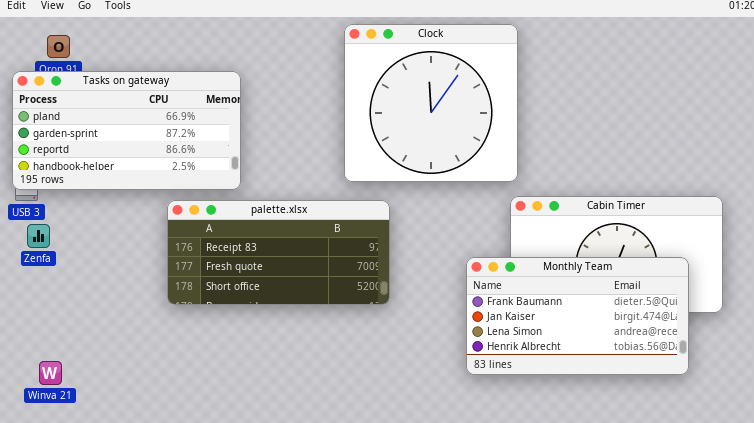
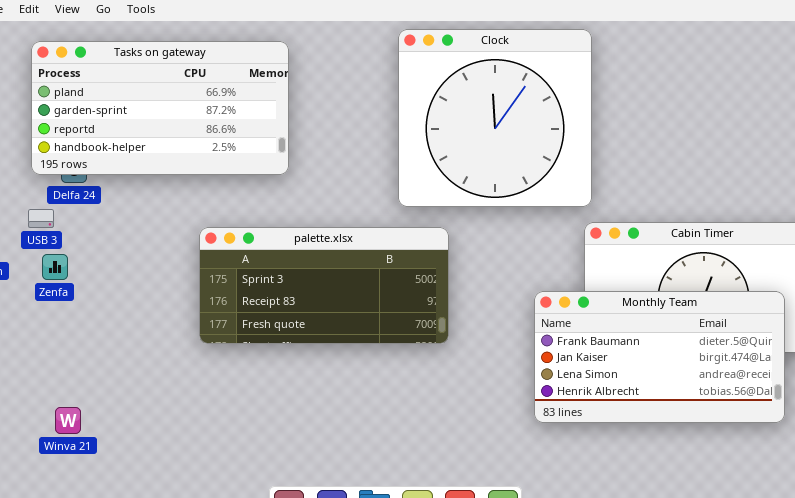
Tasks on gateway: [12,71,241,190] -> [31,41,289,175], moved
palette.xlsx: [167,200,390,305] -> [199,227,449,344], scrolled up 1 row

